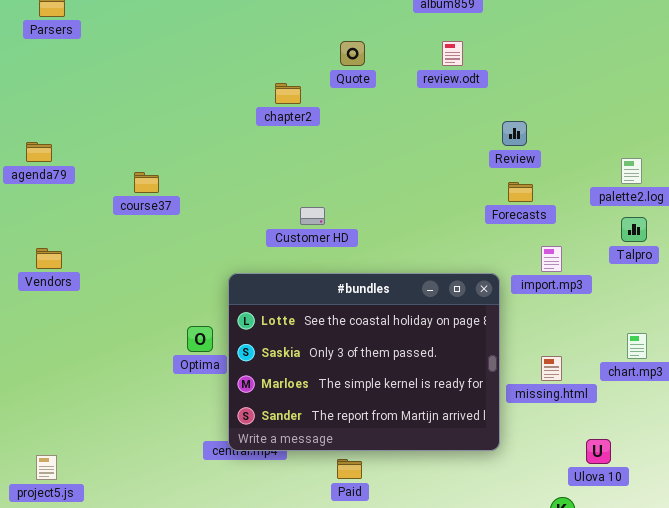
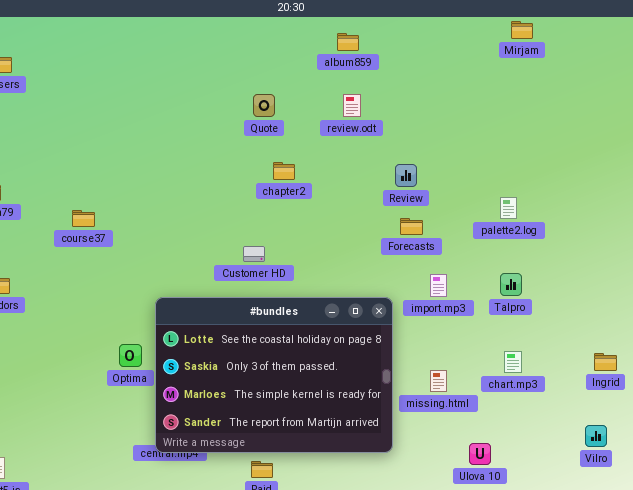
chapter2: [275,83,301,104] -> [273,162,295,180], moved
Customer HD: [300,207,325,225] -> [243,246,265,262], moved
Talpro: [621,217,647,242] -> [500,273,522,296], moved

